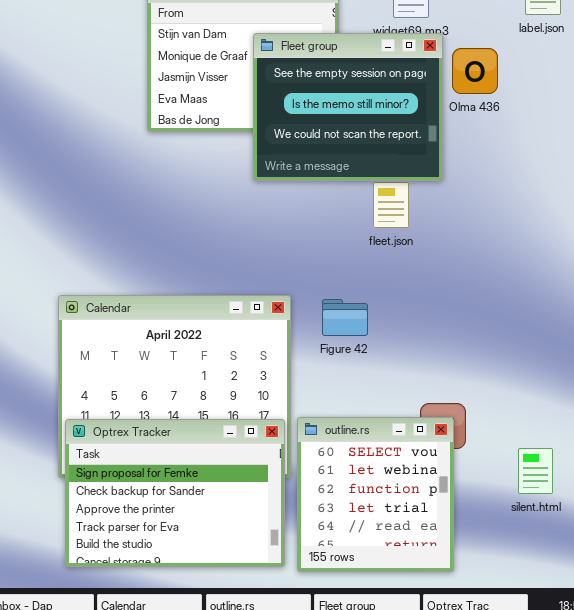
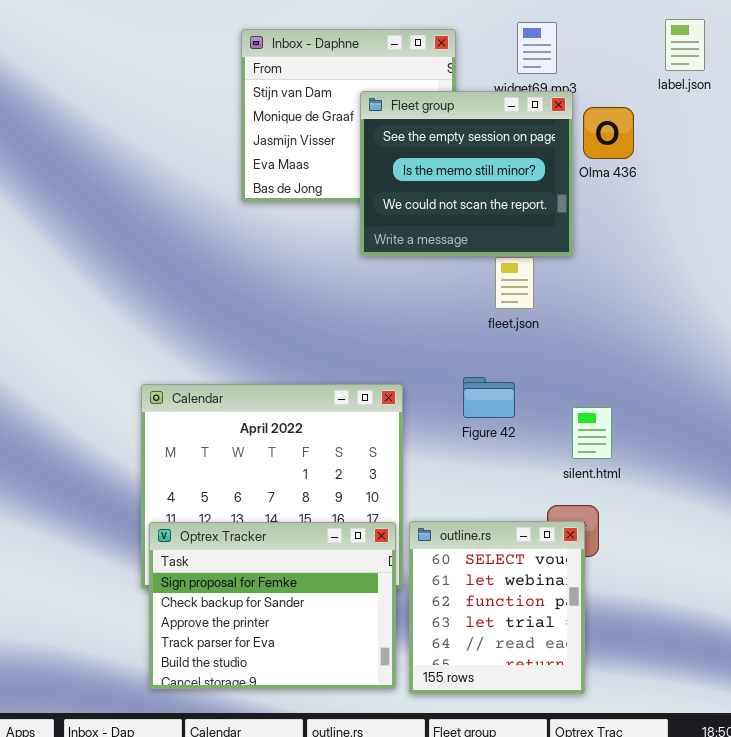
Figure 42: [322,299,368,336] -> [463,377,515,418], moved
silent.html: [518,448,553,494] -> [572,407,612,459], moved

